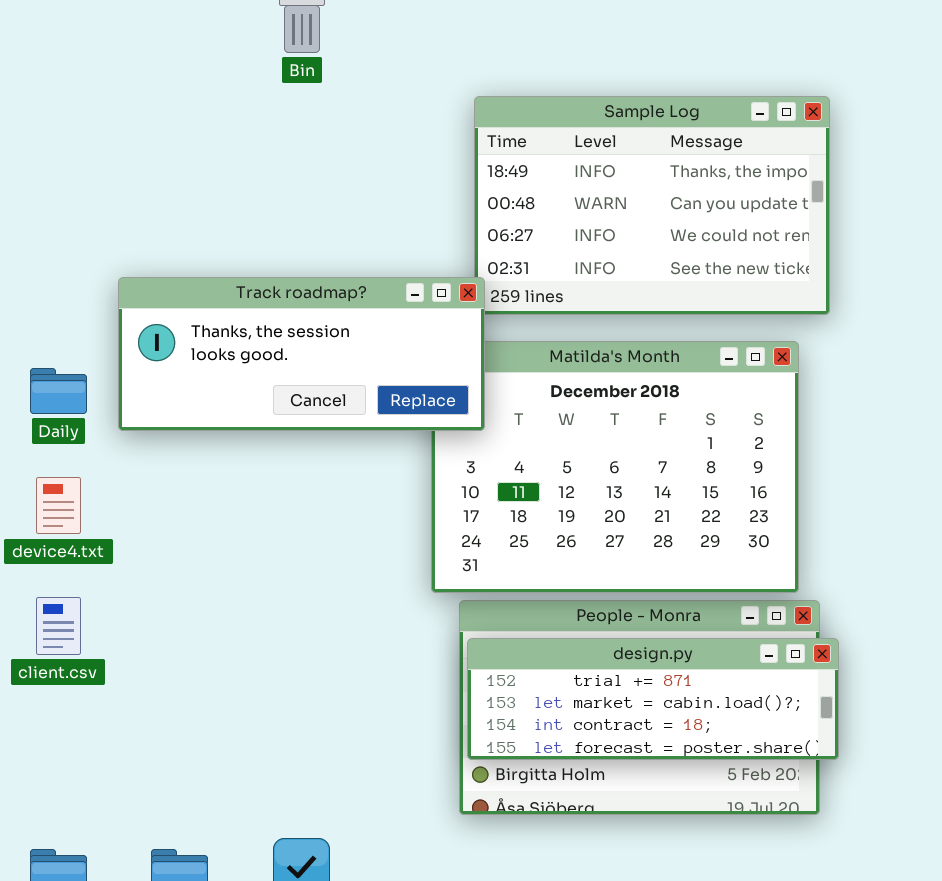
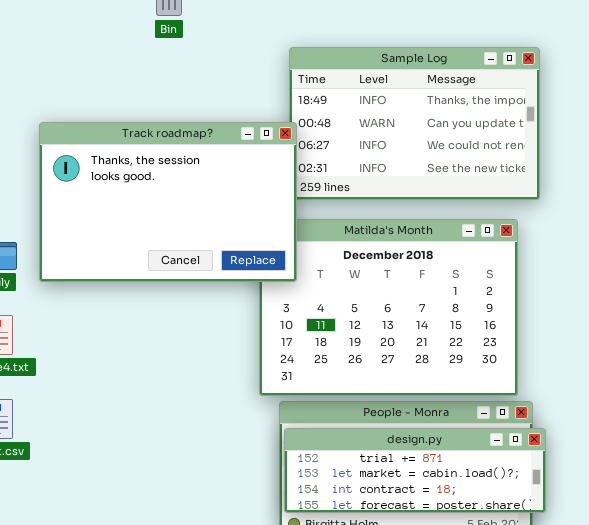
Track roadmap?: [118,277,485,431] -> [39,122,297,282], resized

